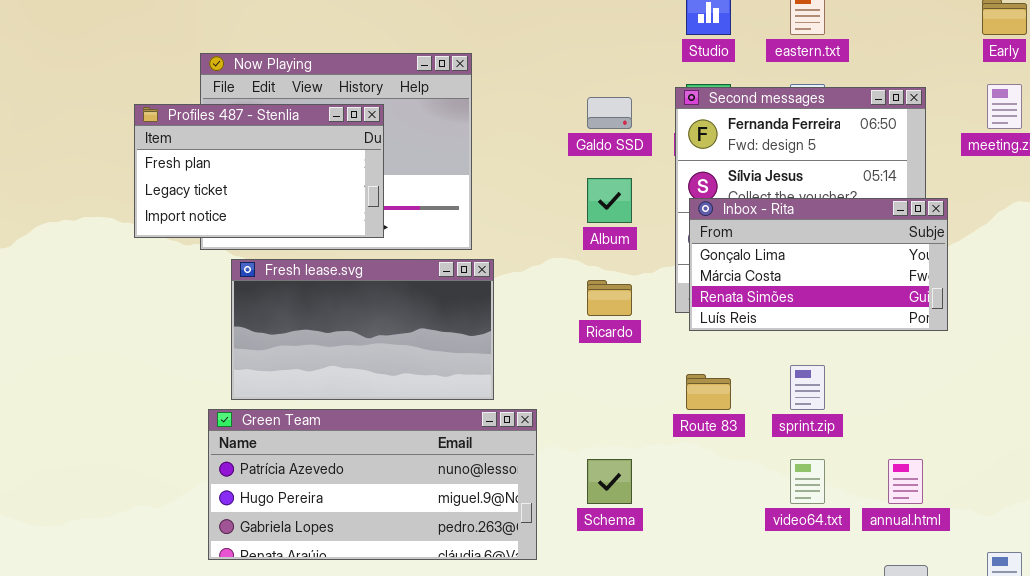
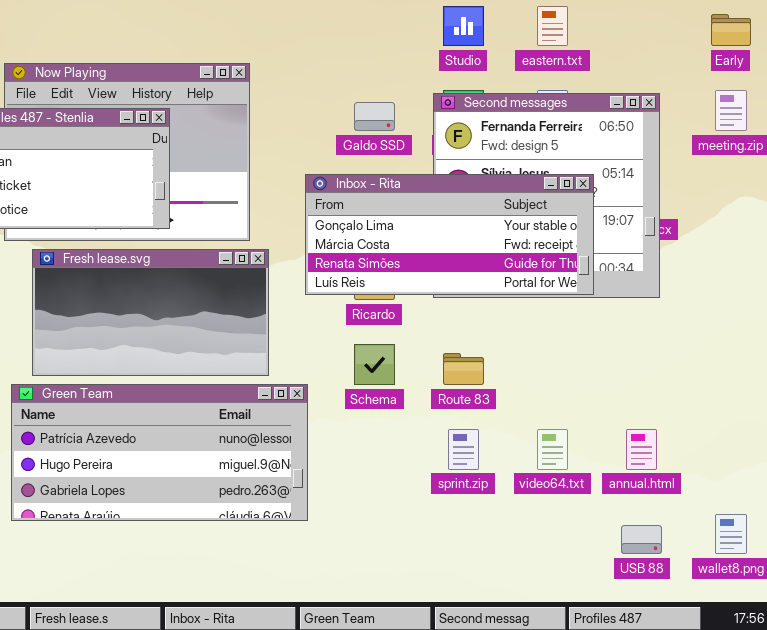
Inbox - Rita: [689,198,948,331] -> [305,174,594,295], moved, resized
sprint.zip: [790,365,825,410] -> [448,429,479,470], moved
Schema: [587,459,632,504] -> [354,344,395,385], moved

